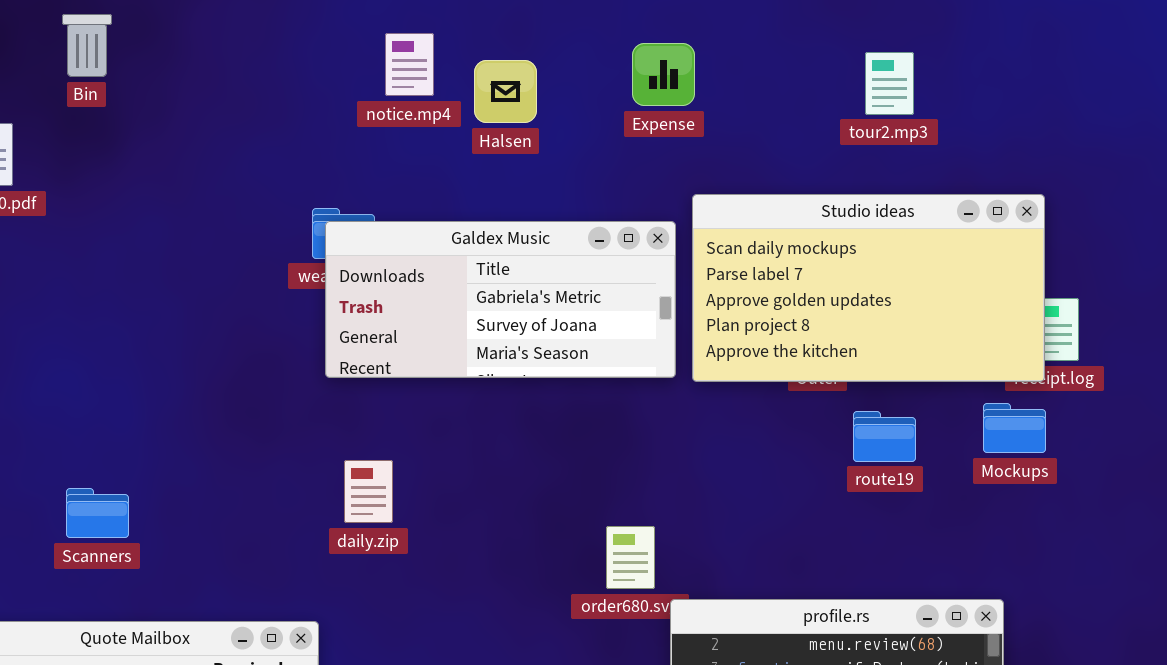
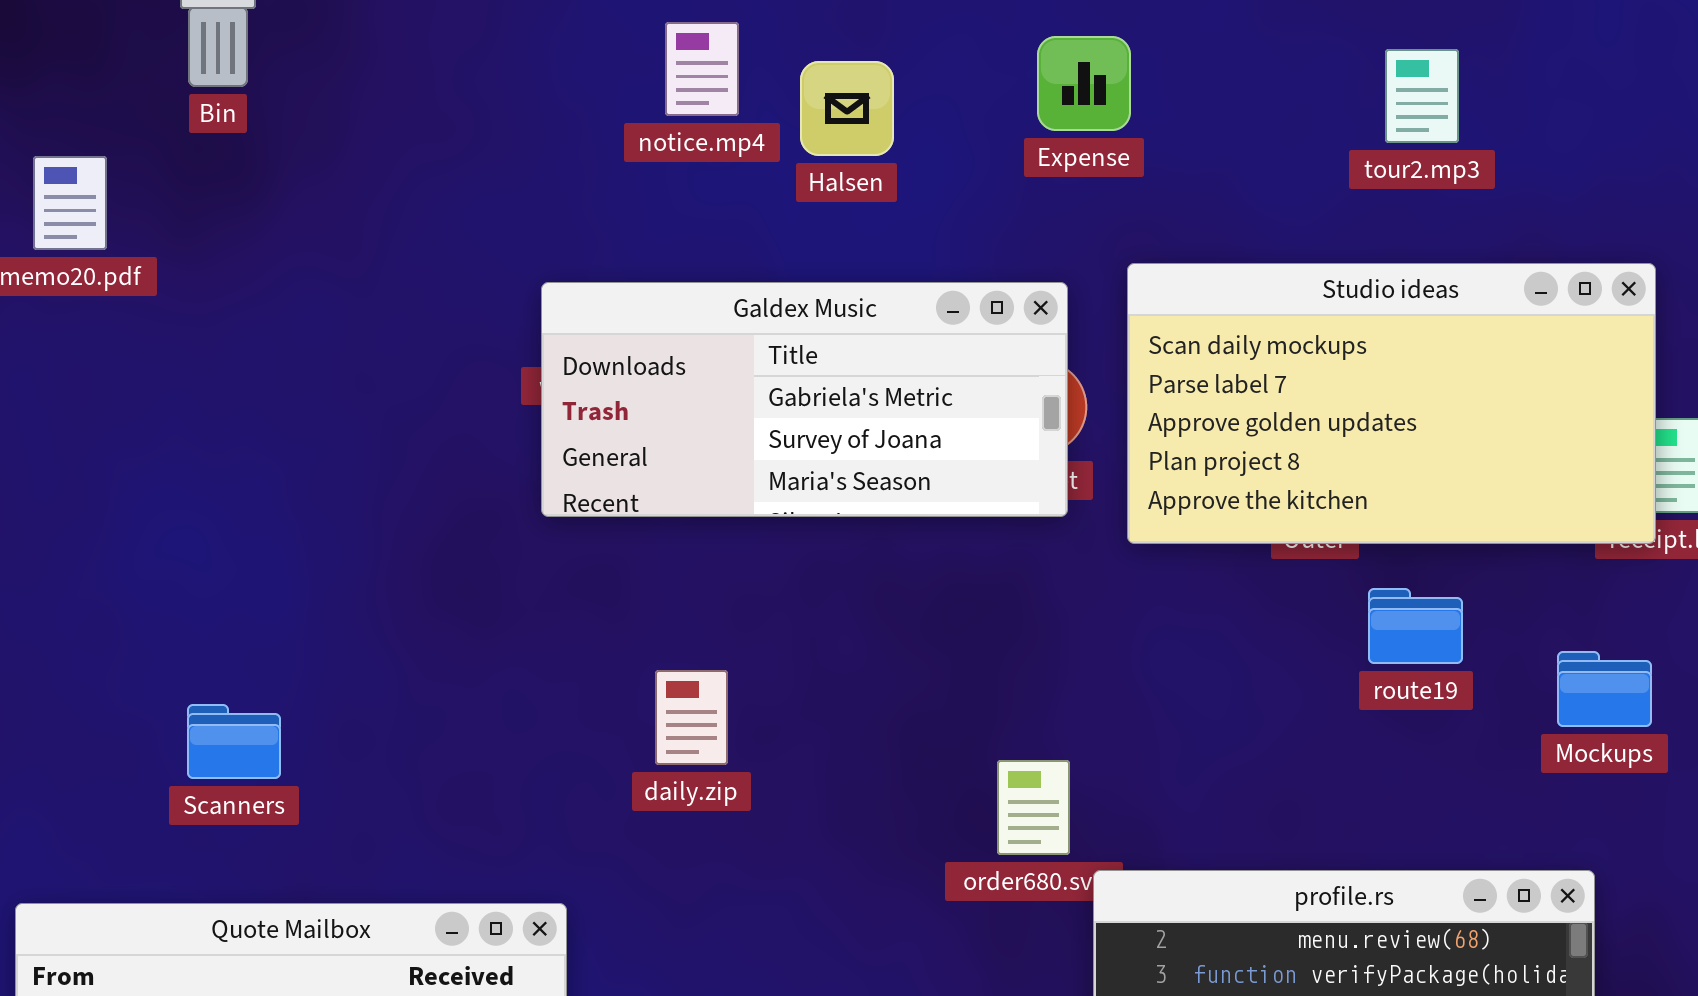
Galdex Music: [325,221,676,378] -> [541,282,1068,517], moved
Mockups: [983,403,1046,453] -> [1557,651,1652,727], moved
daily.zip: [344,460,393,523] -> [655,670,728,765], moved

